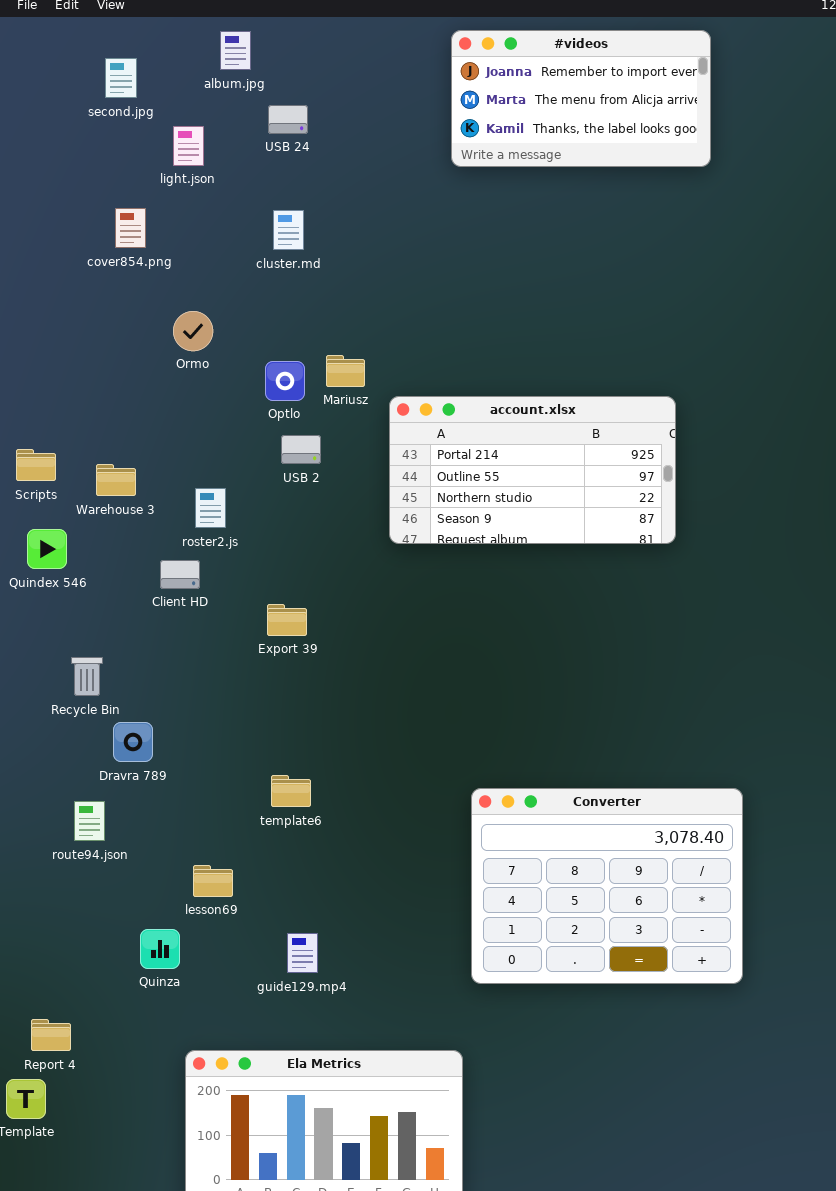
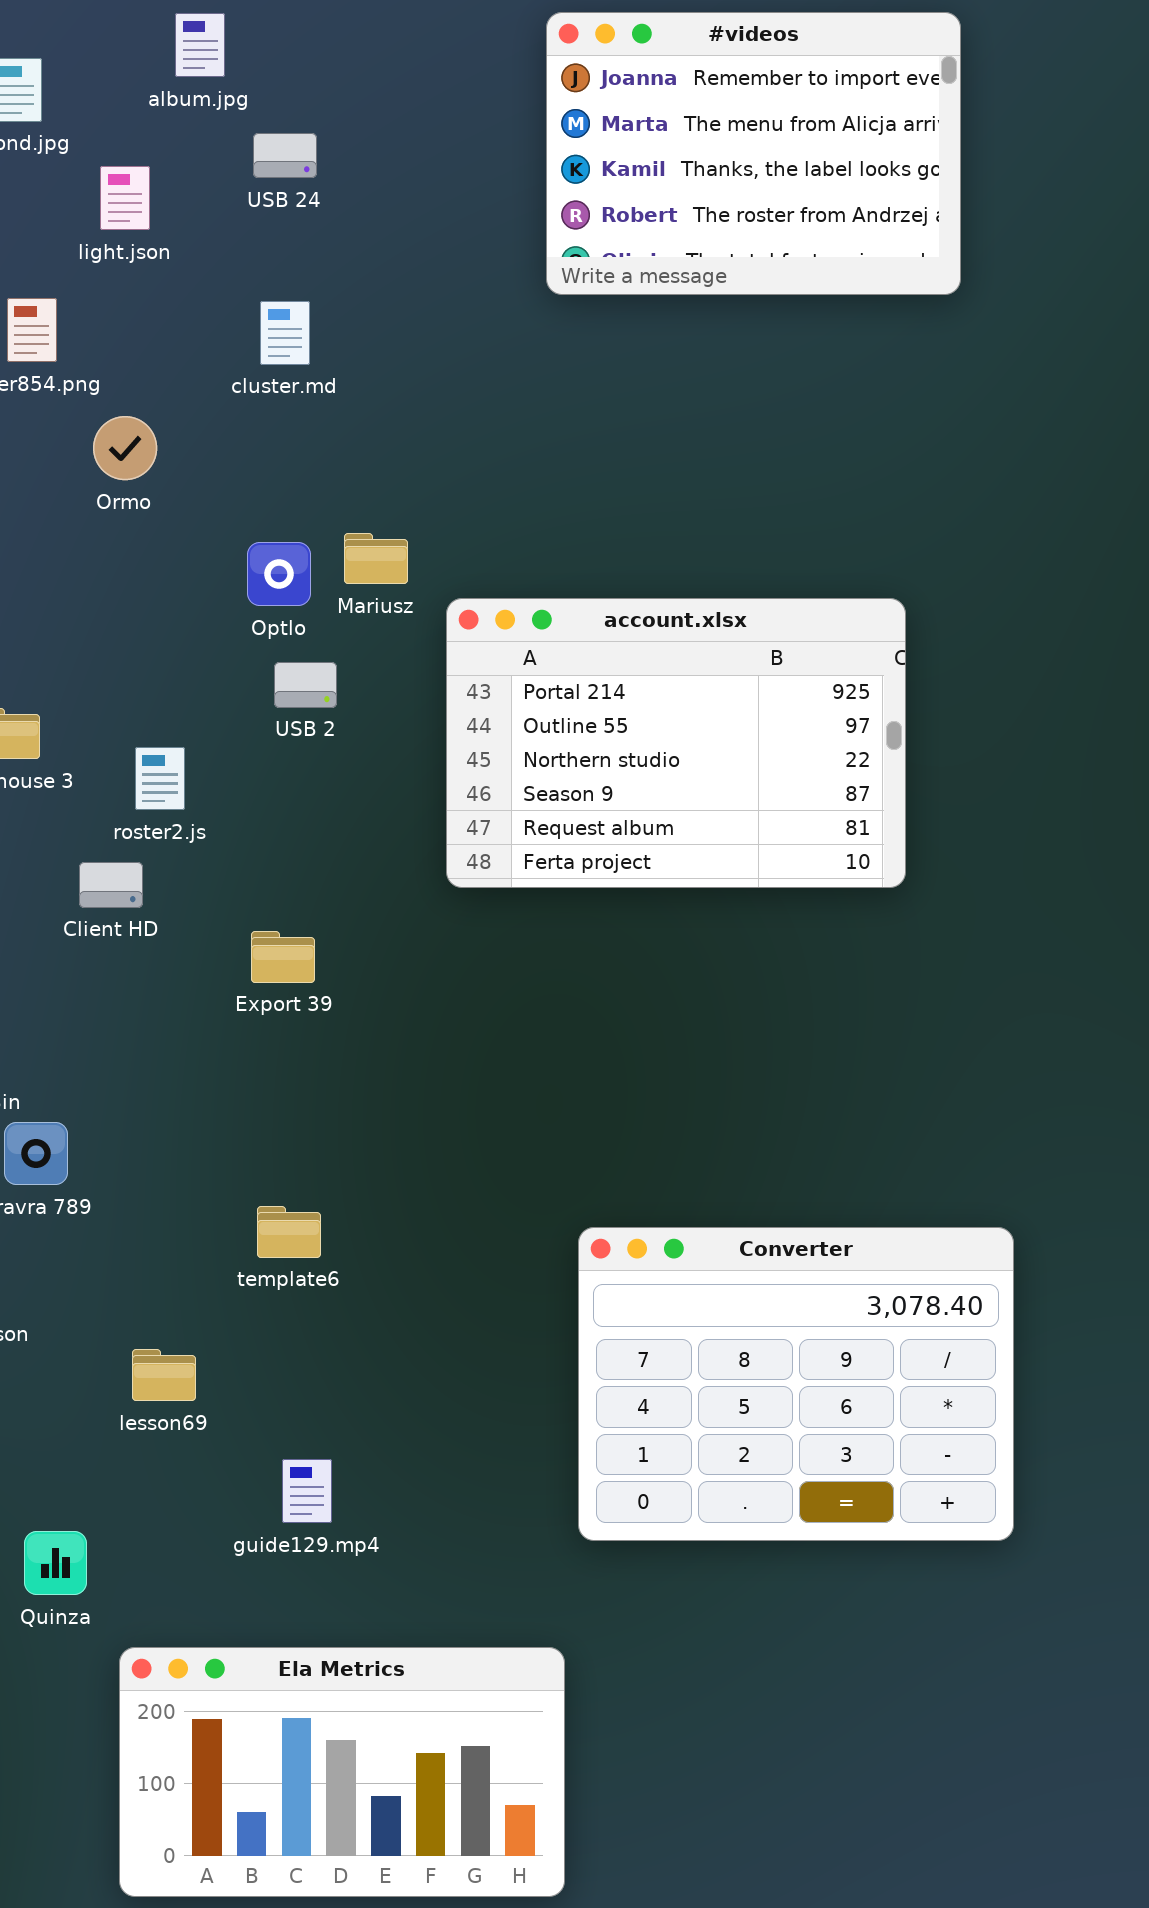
#videos: [451,30,711,167] -> [546,12,961,295], resized
Ormo: [173,311,213,351] -> [93,416,157,480], moved
account.xlsx: [389,396,676,544] -> [446,598,906,888], resized
Quinza: [140,929,180,969] -> [24,1531,87,1595], moved

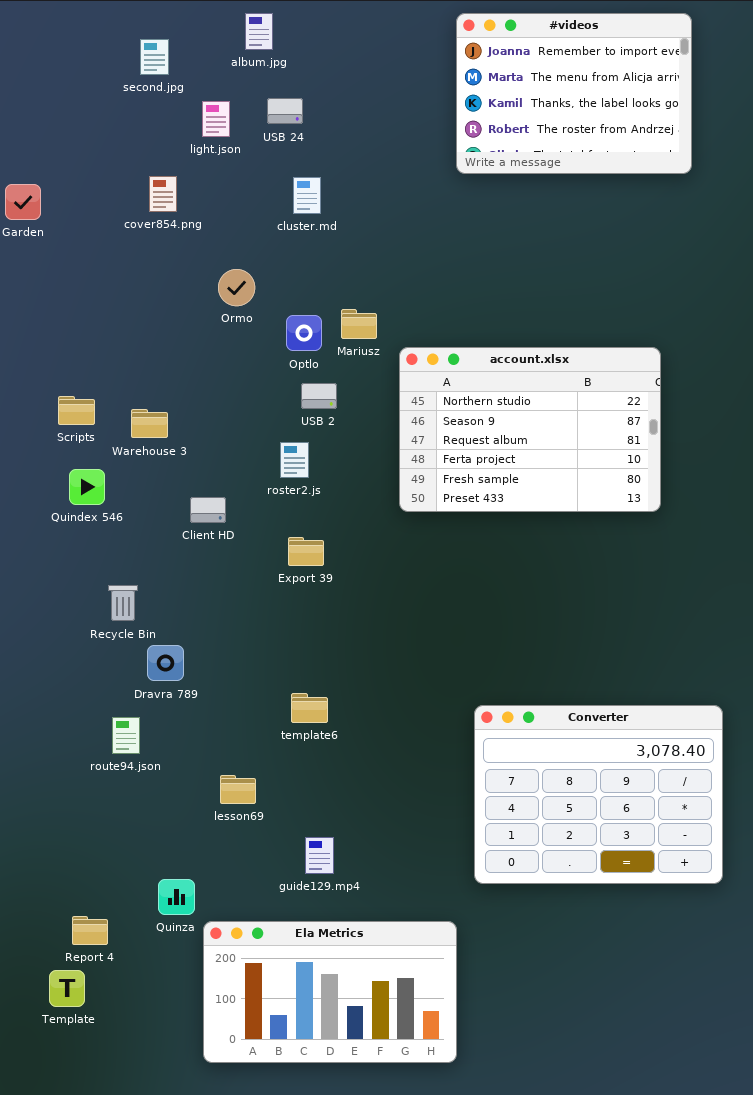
USB 24: [253,133,317,178] -> [267,98,303,124], moved
Ormo: [93,416,157,480] -> [218,269,255,306], moved
account.xlsx: [446,598,906,888] -> [399,347,661,512], scrolled down 2 rows
roster2.js: [135,747,185,810] -> [280,442,309,478], moved
Ela Metrics: [119,1647,565,1897] -> [203,921,457,1063], moved

